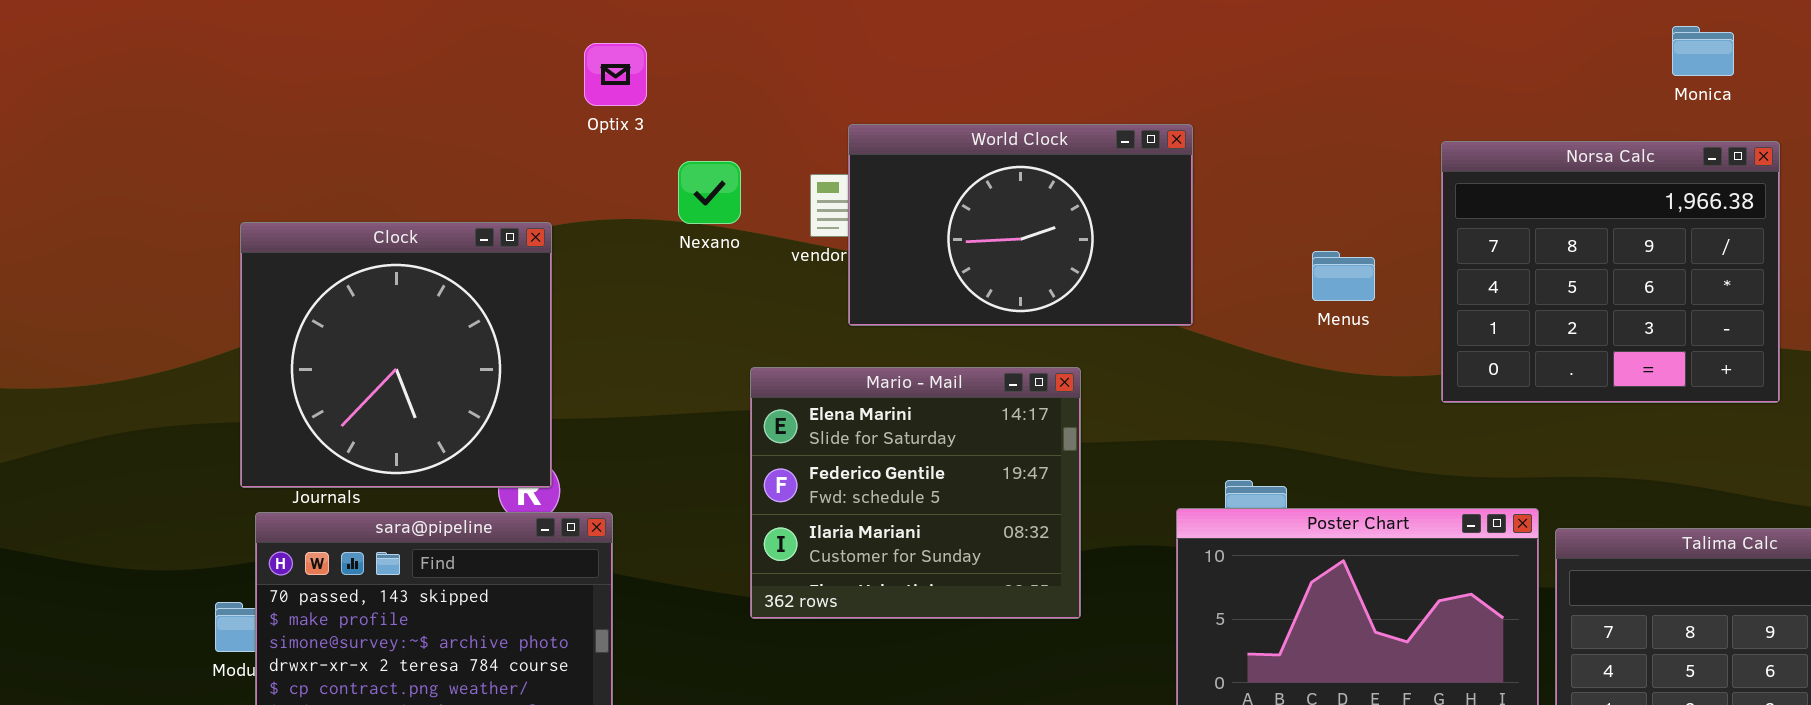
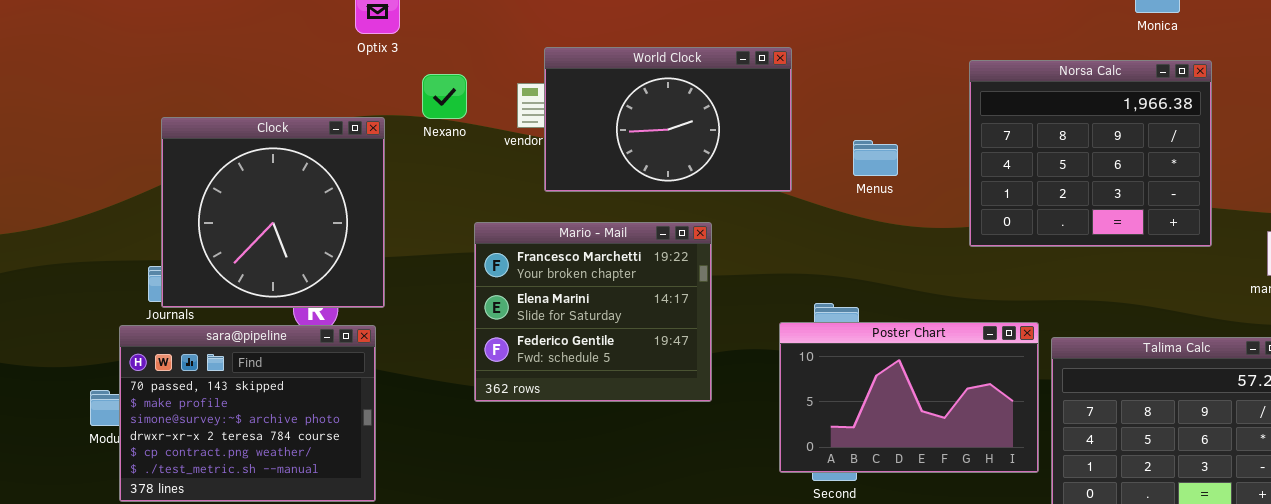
Clock: [240,222,552,488] -> [161,117,385,308], moved
Menus: [1312,251,1375,301] -> [853,140,898,176], moved
Mario - Mail: [750,367,1081,619] -> [474,222,712,402], scrolled up 1 row

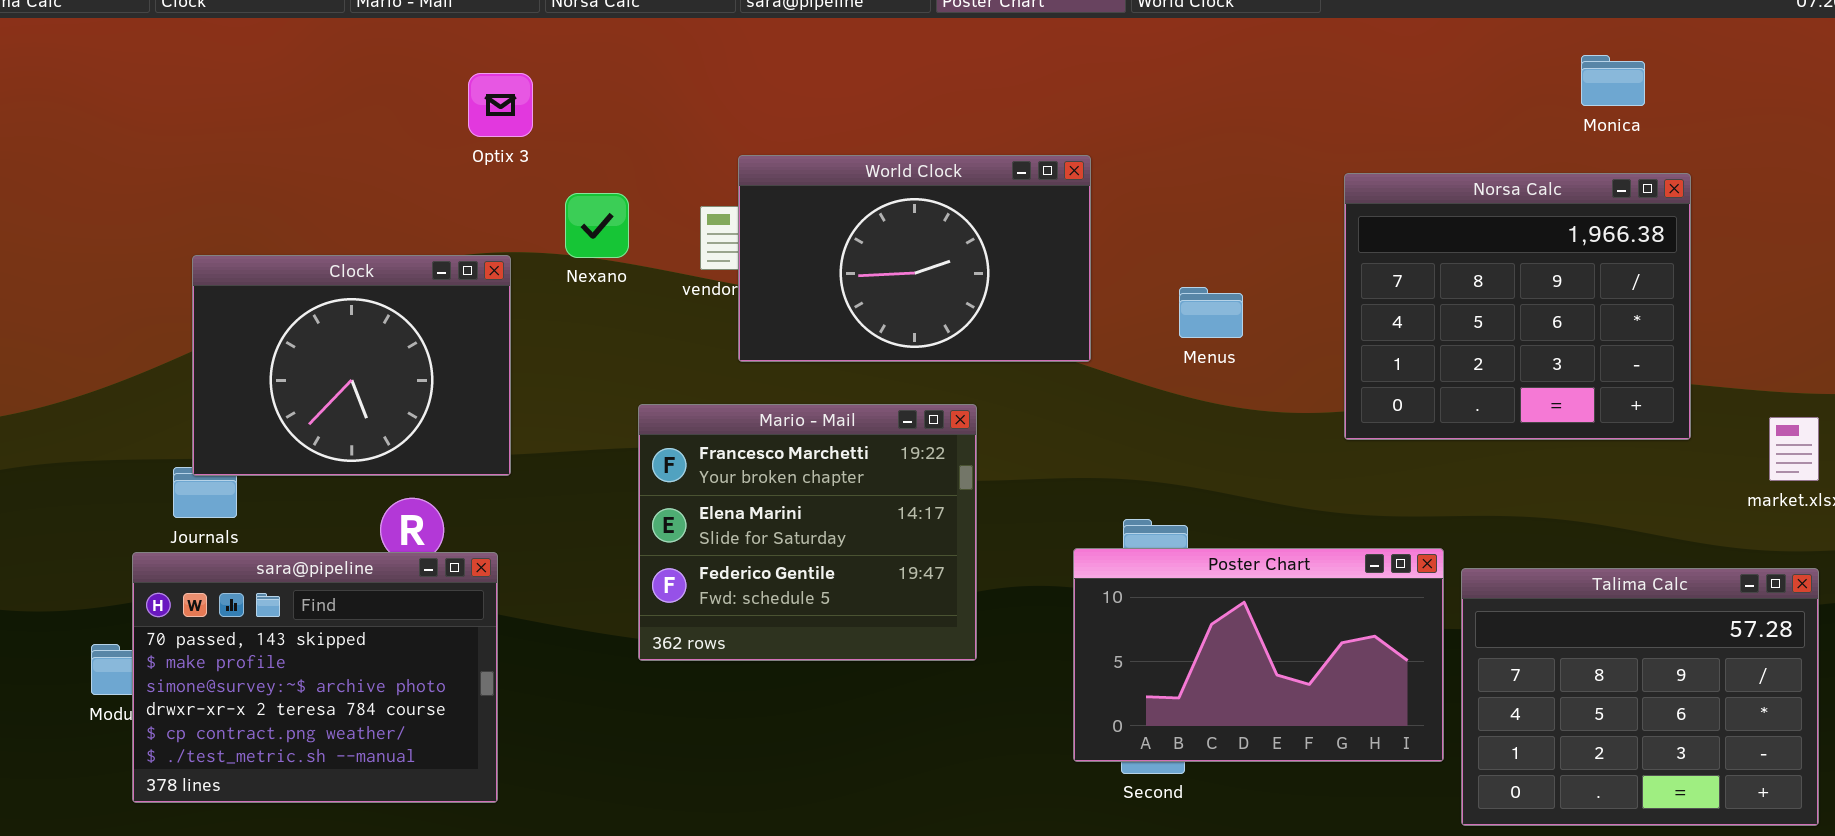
Clock: [161,117,385,308] -> [192,255,511,476], resized

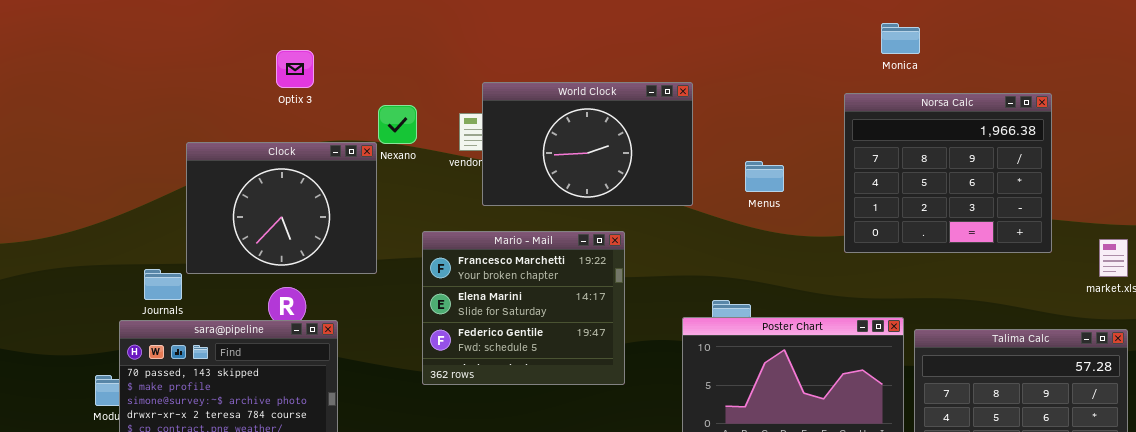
Monica: [1581,55,1645,106] -> [881,23,920,54], moved
Optix 3: [468,73,533,137] -> [276,50,314,88], moved
Clock: [192,255,511,476] -> [186,142,377,274], moved

